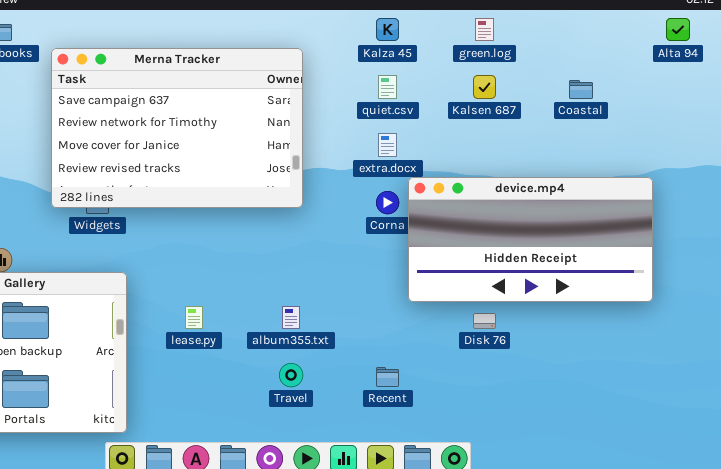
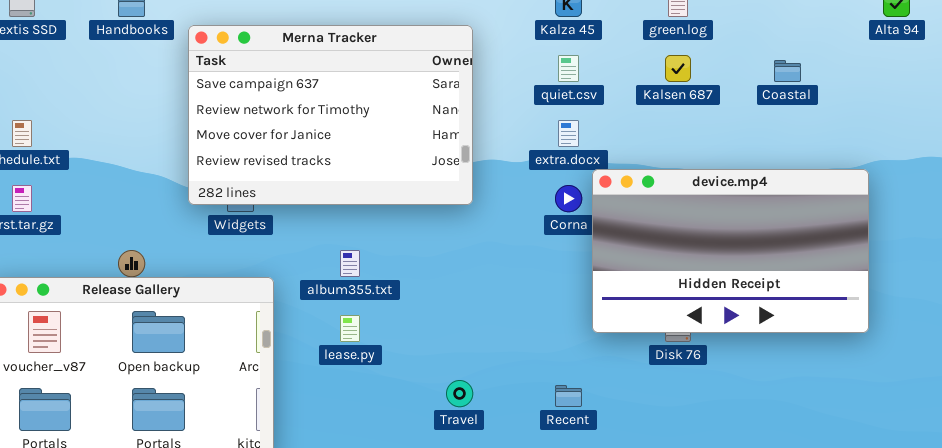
device.mp4: [408,177,653,302] -> [592,169,869,333], resized
album355.txt: [282,306,300,329] -> [340,250,360,277], moved

